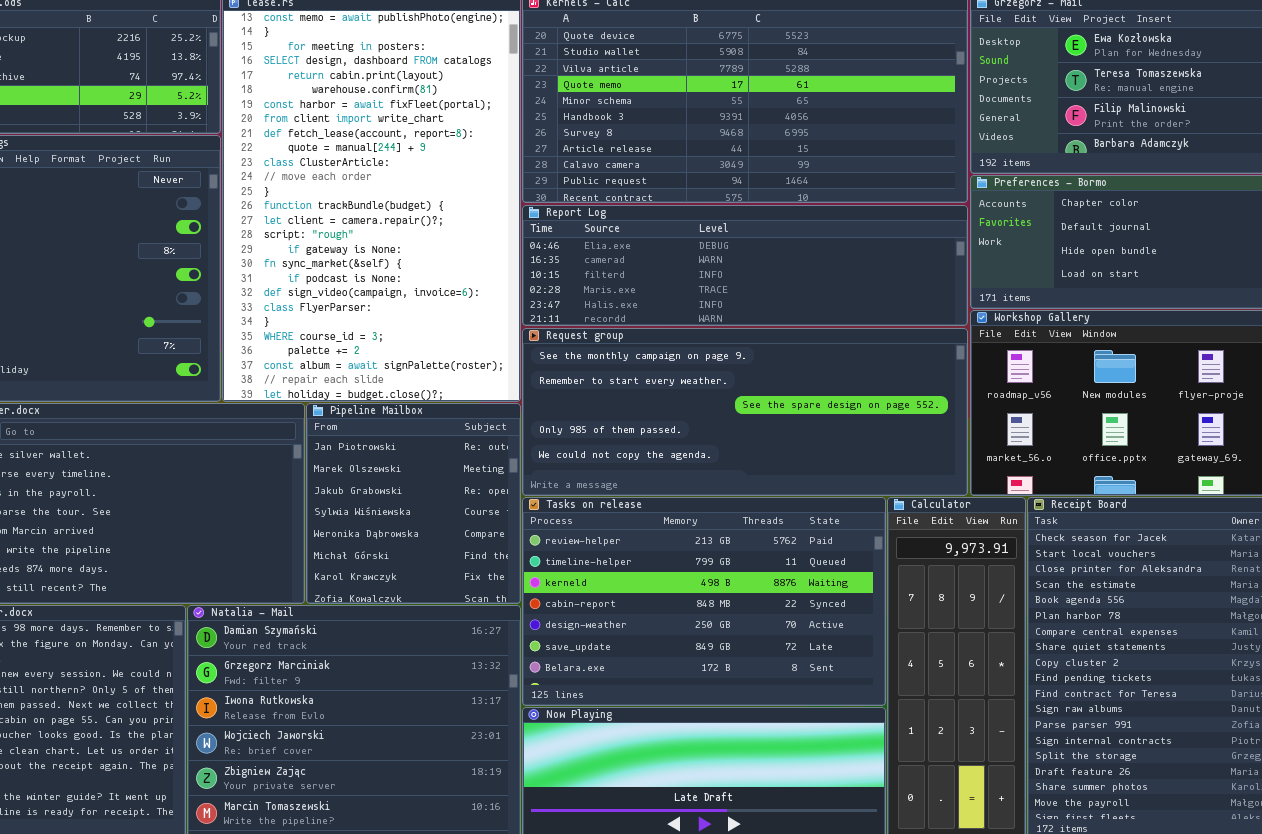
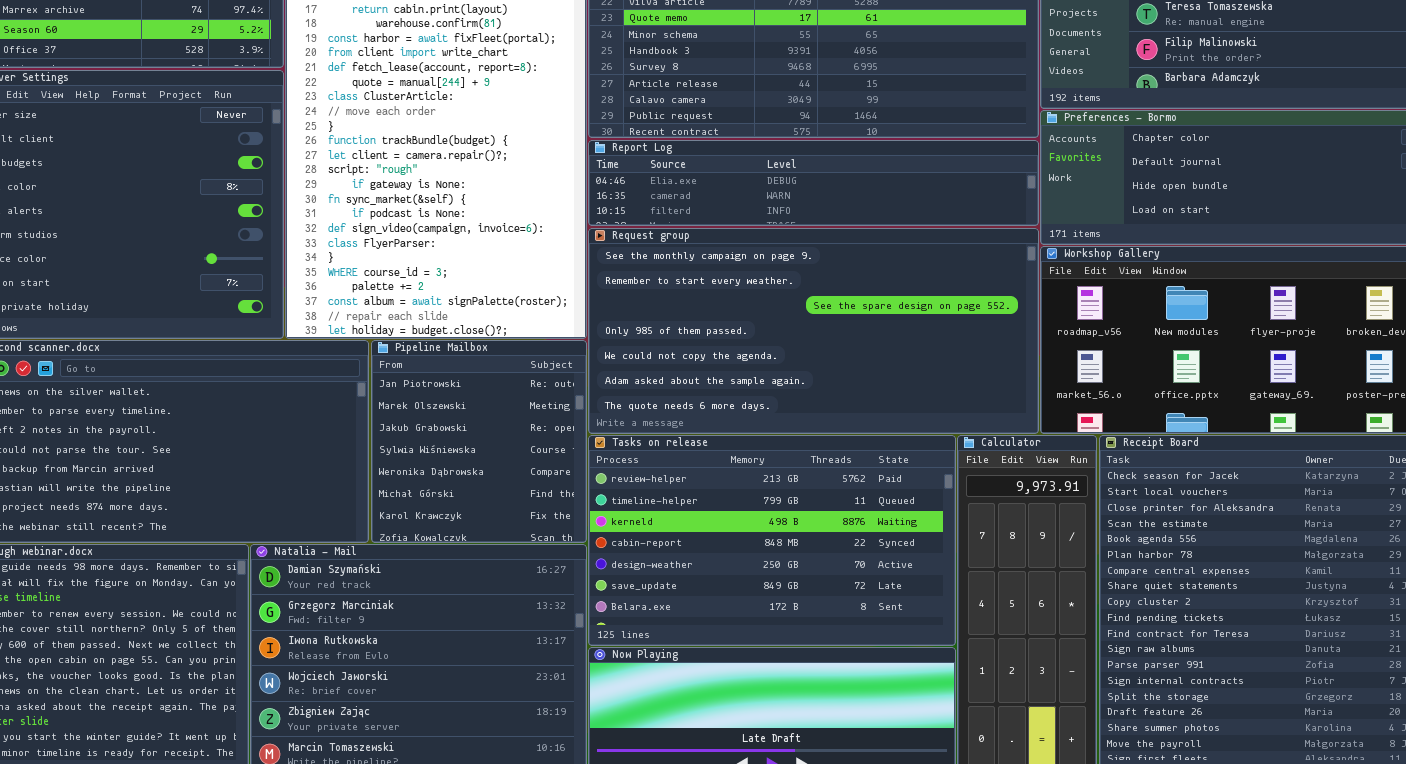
Report Log: [522,205,968,326] -> [588,140,1039,226], resized
Request group: [522,328,968,496] -> [588,228,1039,434], resized

